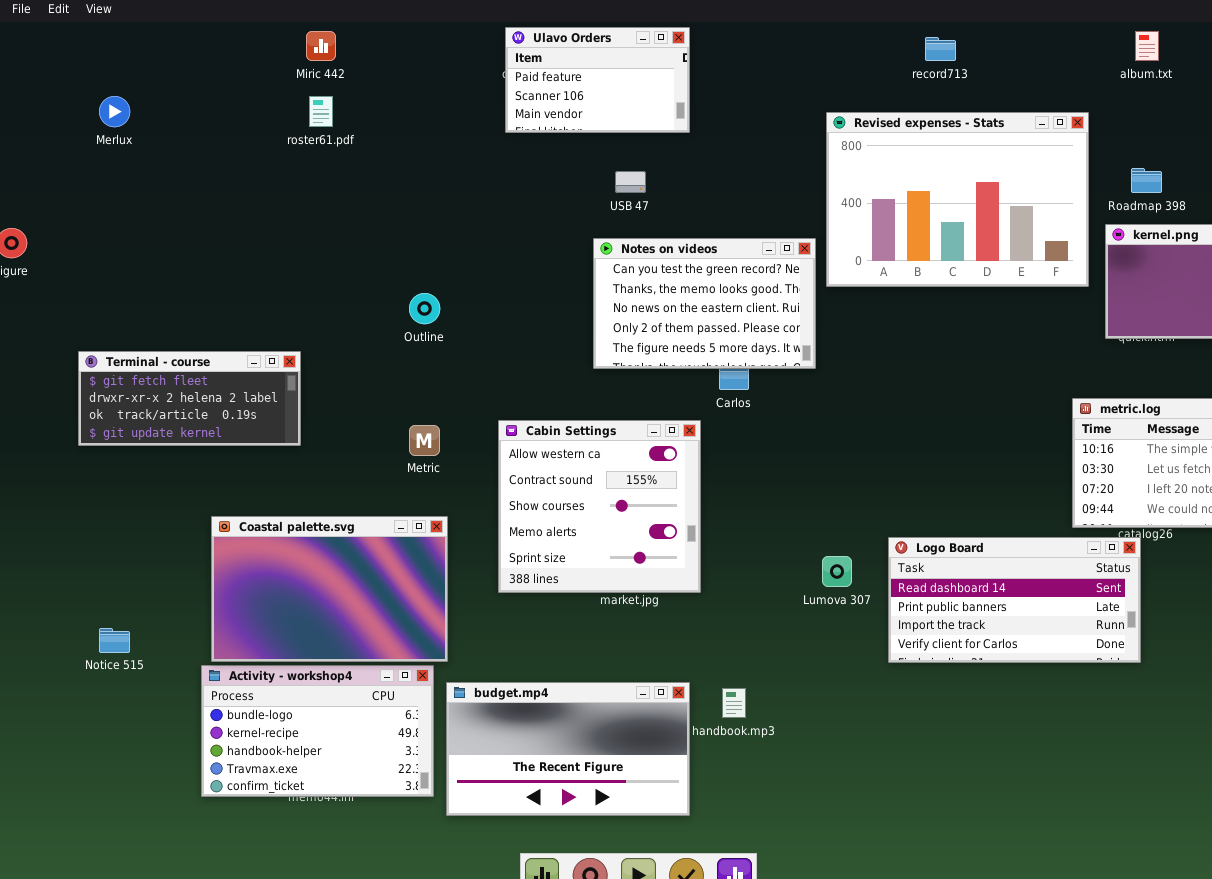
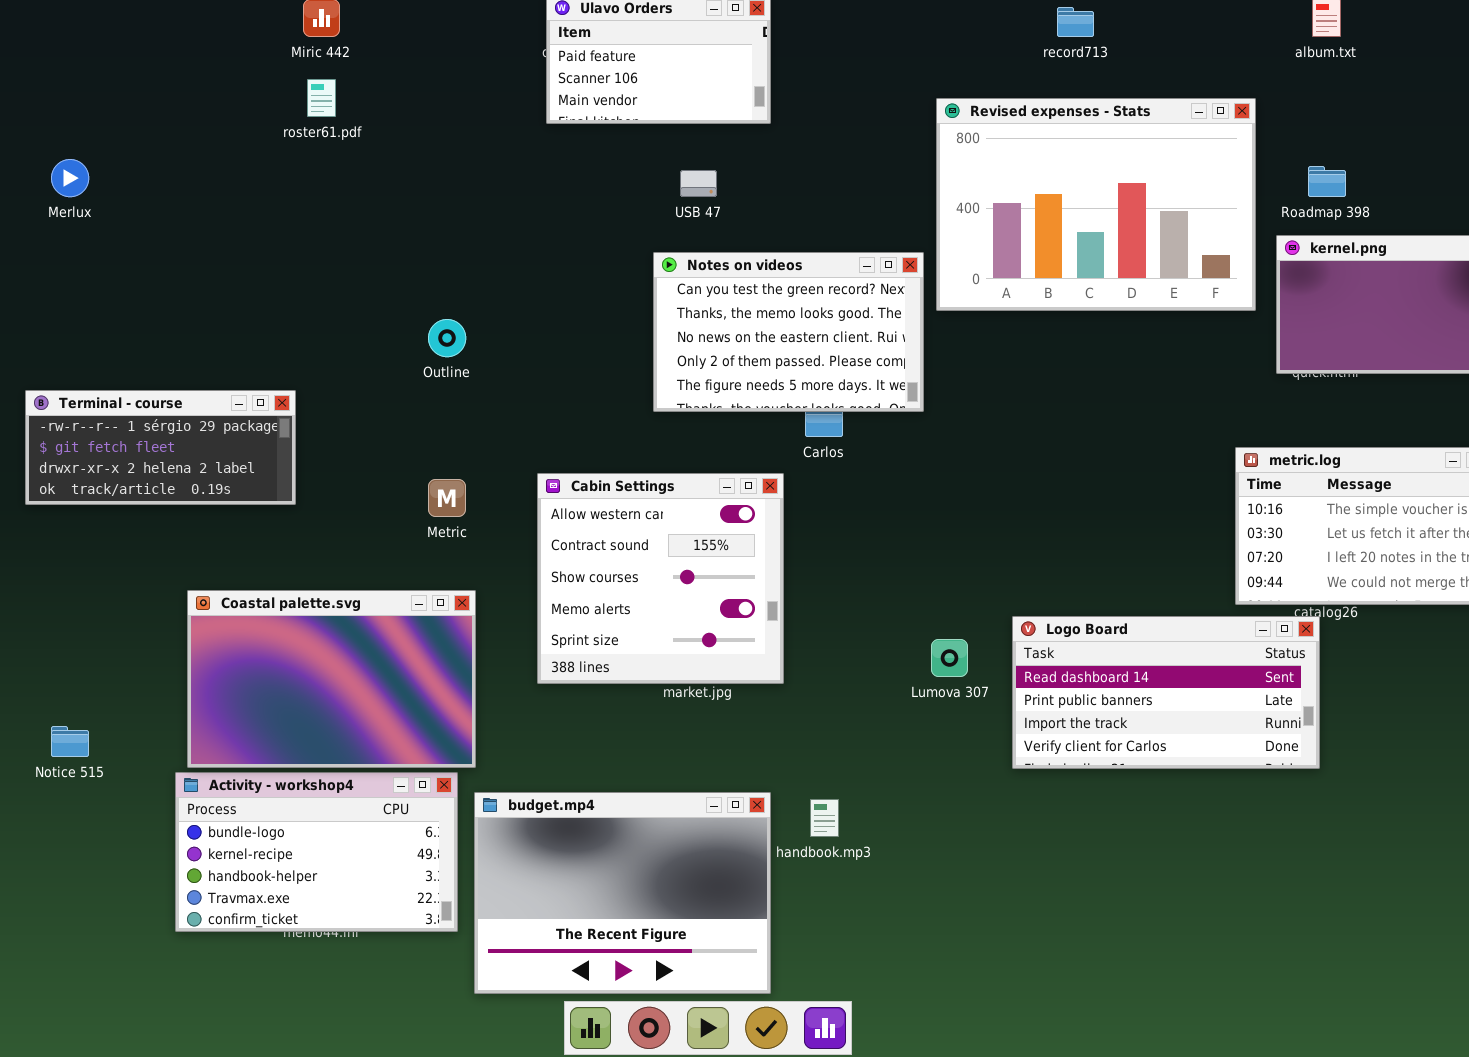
Merlux: [99,96,130,127] -> [51,159,89,197], moved
Terminal - course: [78,351,301,446] -> [25,390,296,505], scrolled up 1 row
budget.mp4: [446,682,690,816] -> [474,792,771,994], resized

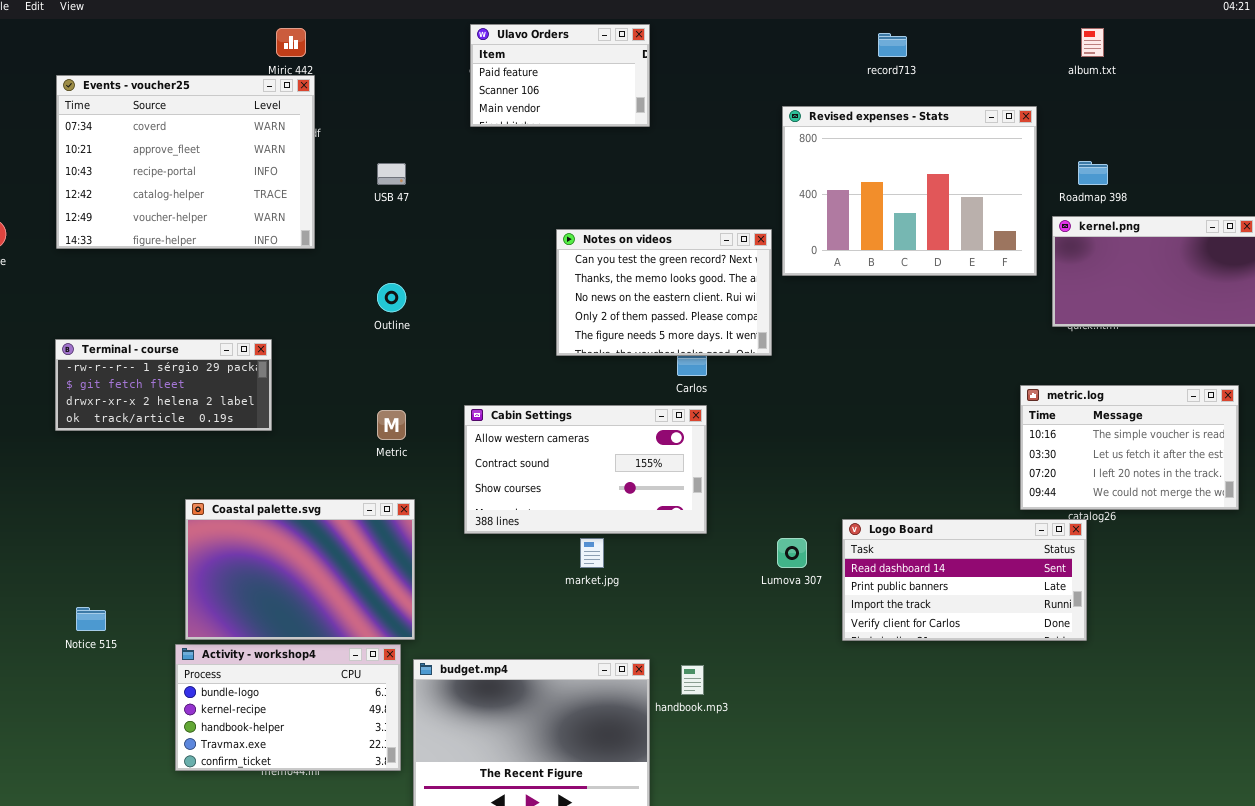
Events - voucher25: none -> [56,75,315,249], opened
USB 47: [680,170,717,197] -> [377,163,406,185], moved
Cabin Settings: [537,473,784,684] -> [464,405,707,534], resized

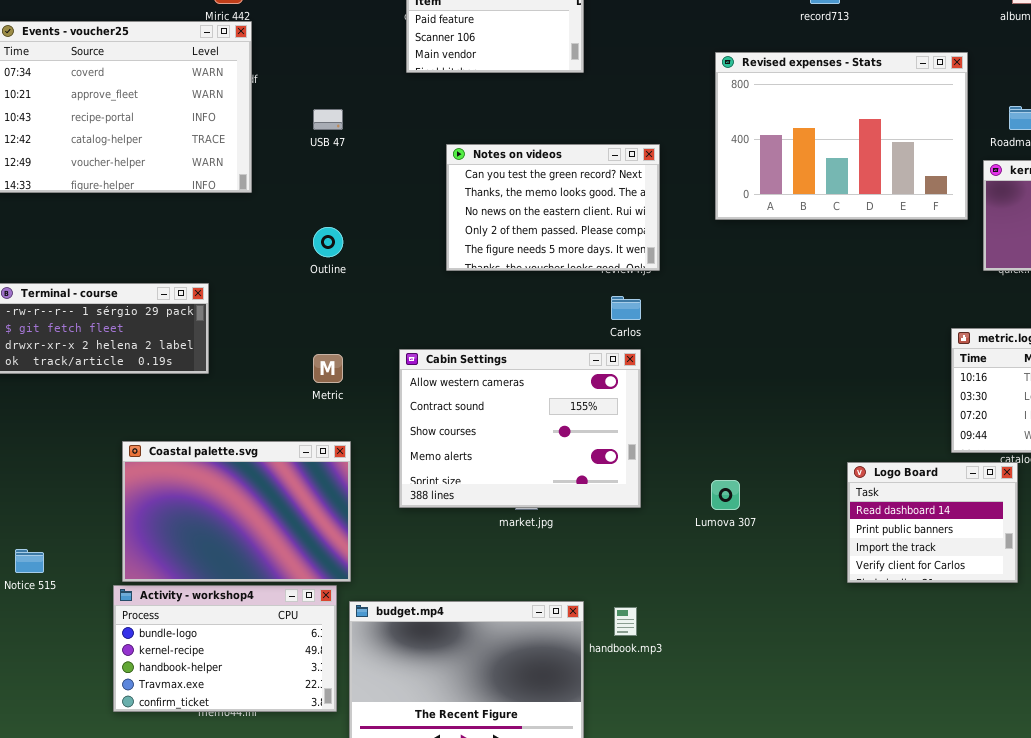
Notes on videos: [556,229,772,356] -> [446,144,660,271], moved
Cabin Settings: [464,405,707,534] -> [399,349,641,508], resized
Logo Board: [842,519,1087,641] -> [847,462,1018,583], resized

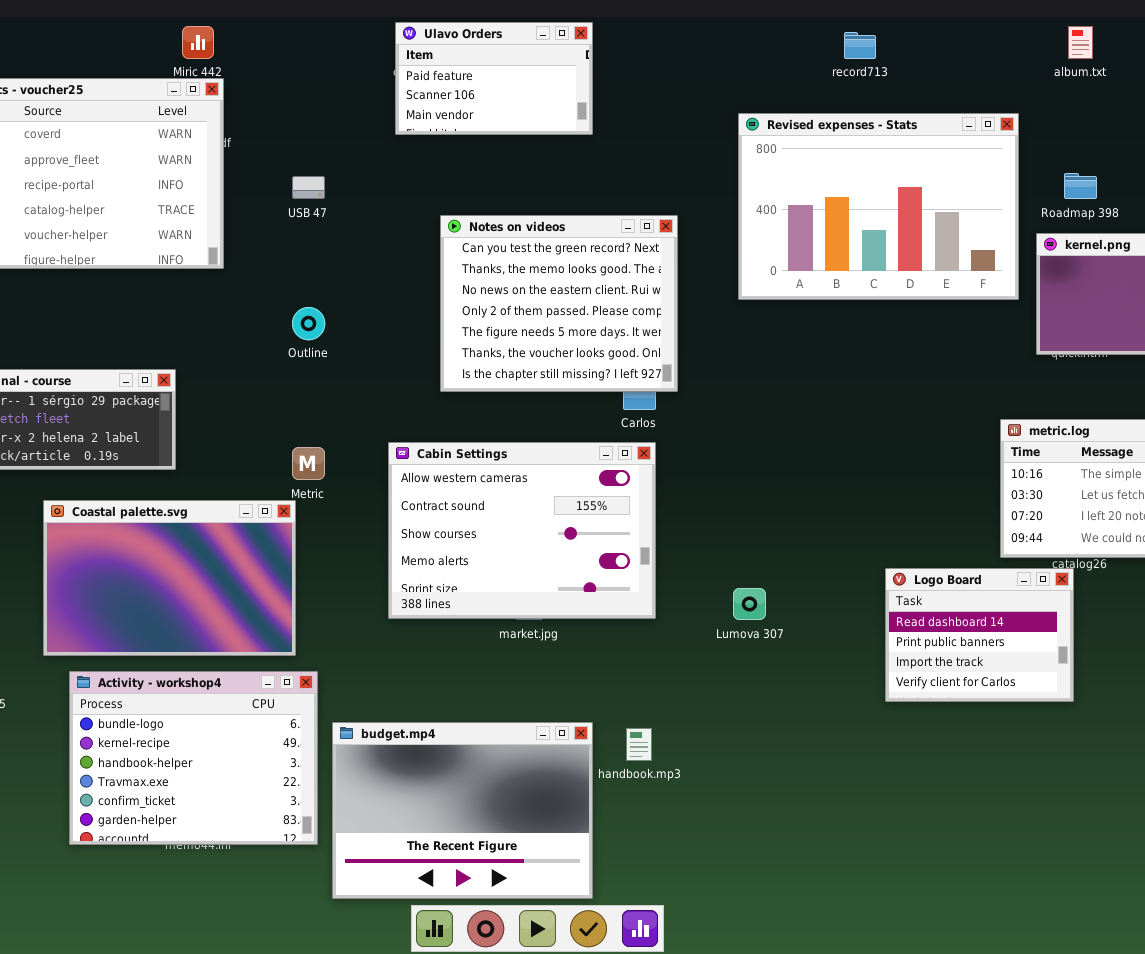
Notes on videos: [446,144,660,271] -> [440,215,678,392], resized
Coastal palette.svg: [122,441,351,582] -> [43,500,296,656], moved
Activity - workshop4: [113,585,337,712] -> [69,671,318,845], resized

